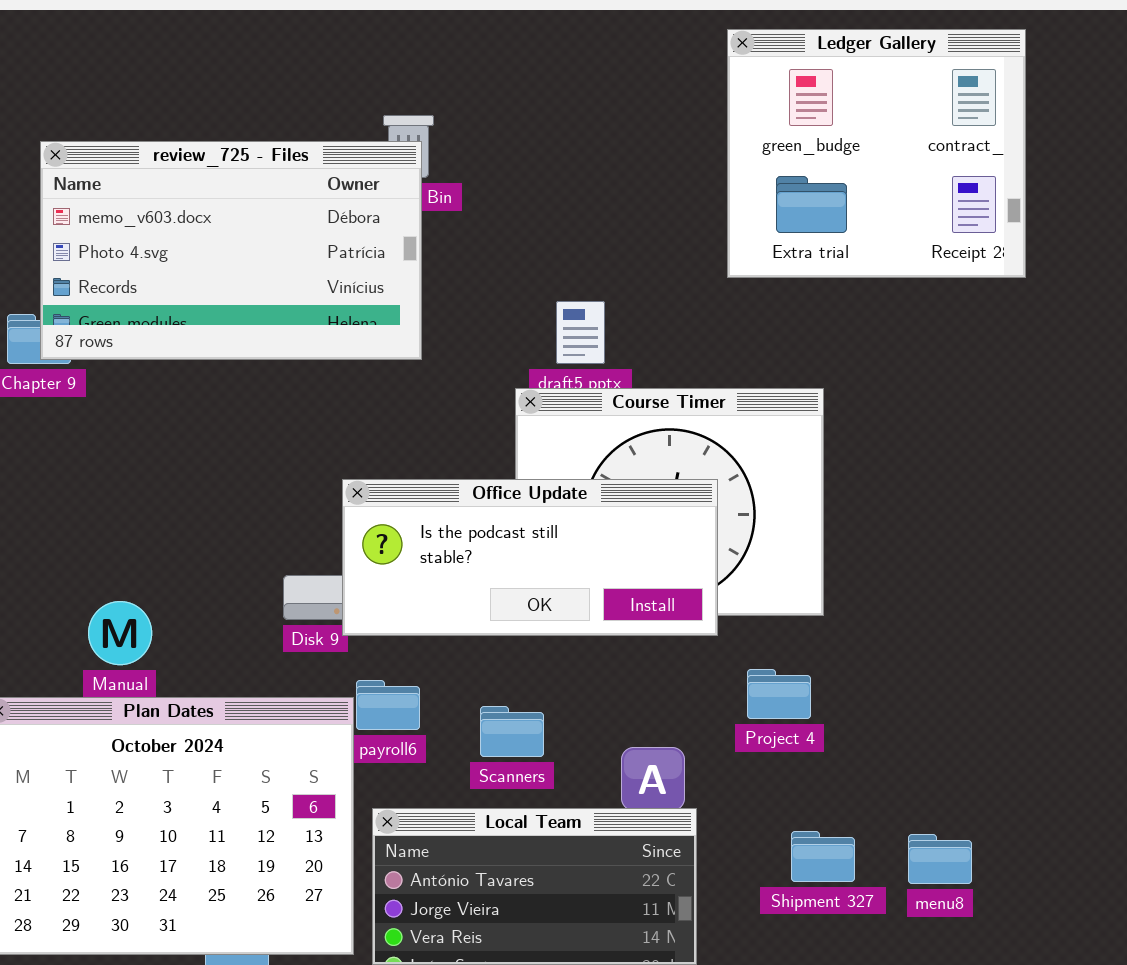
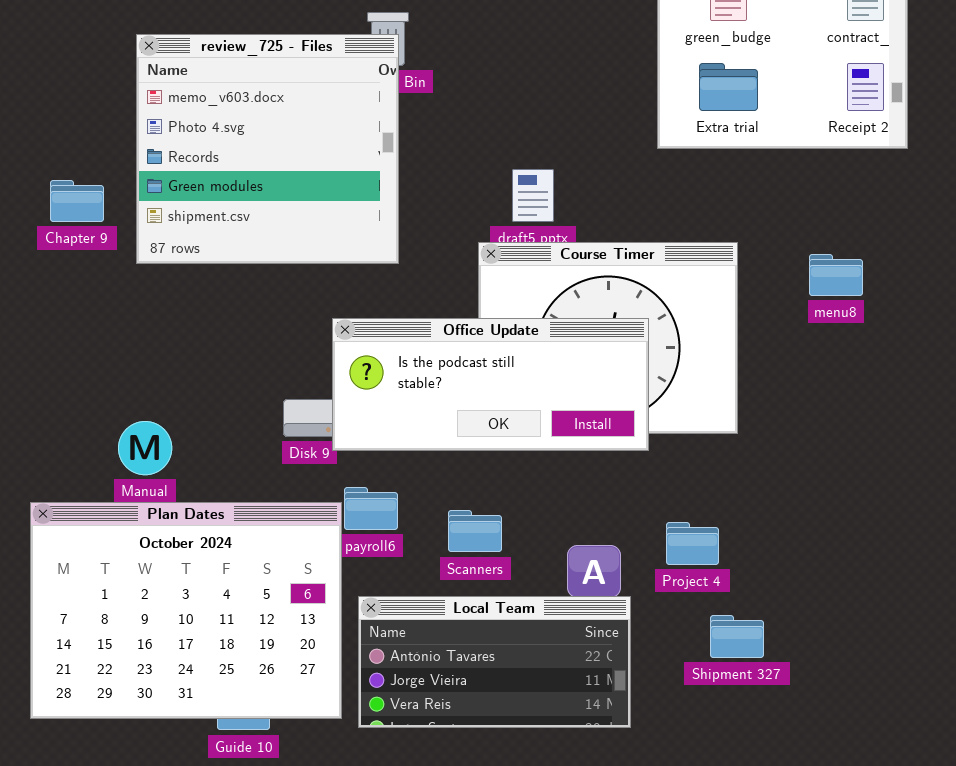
review_725 - Files: [40,141,422,360] -> [136,34,399,264], resized
Project 4: [747,669,811,719] -> [666,522,719,565], moved
menu8: [908,834,972,884] -> [809,254,863,296], moved

